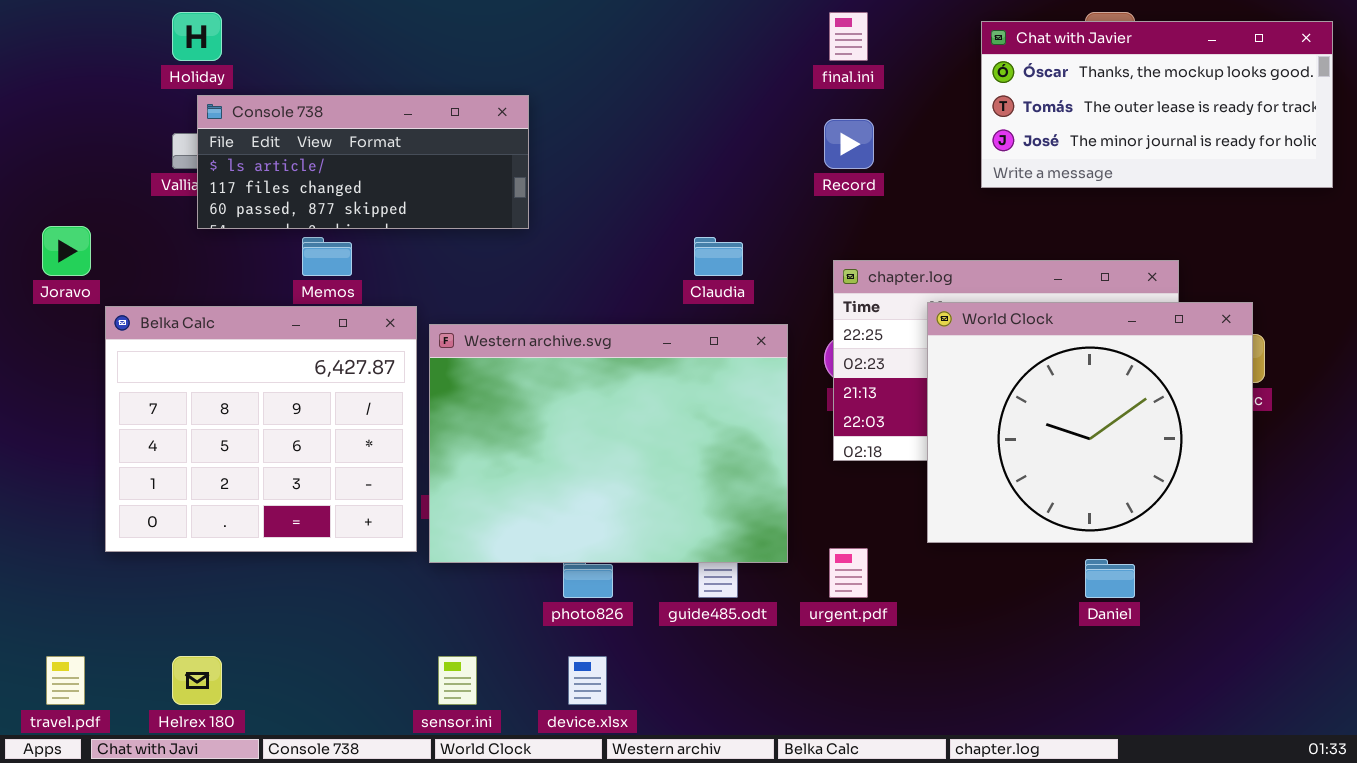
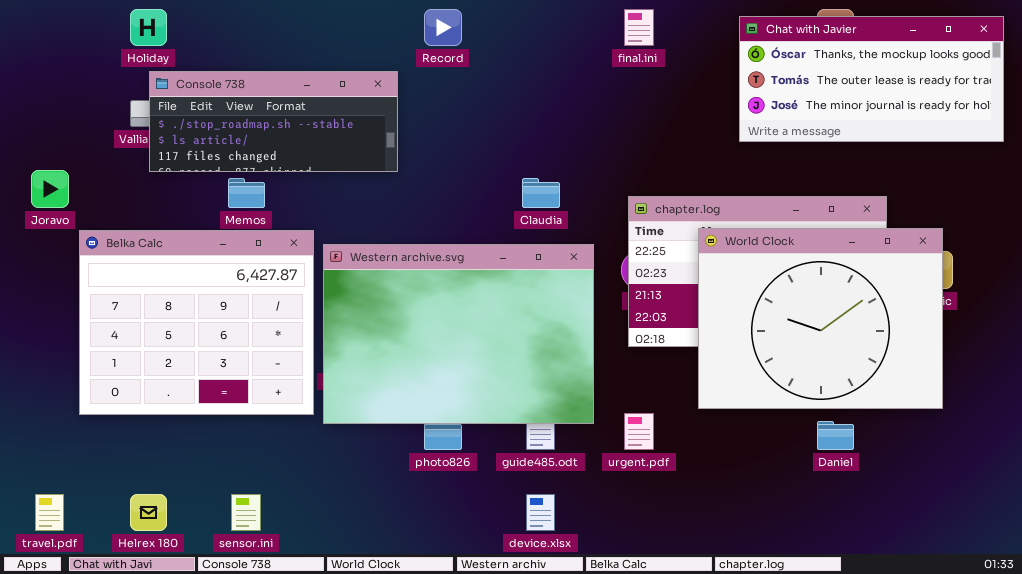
Console 738: [197,95,529,229] -> [149,71,398,172], scrolled up 1 row
Record: [824,119,874,169] -> [424,9,462,46], moved
sensor.ini: [438,656,477,705] -> [231,494,261,531], moved
device.xlsx: [568,656,607,705] -> [526,494,555,531], moved

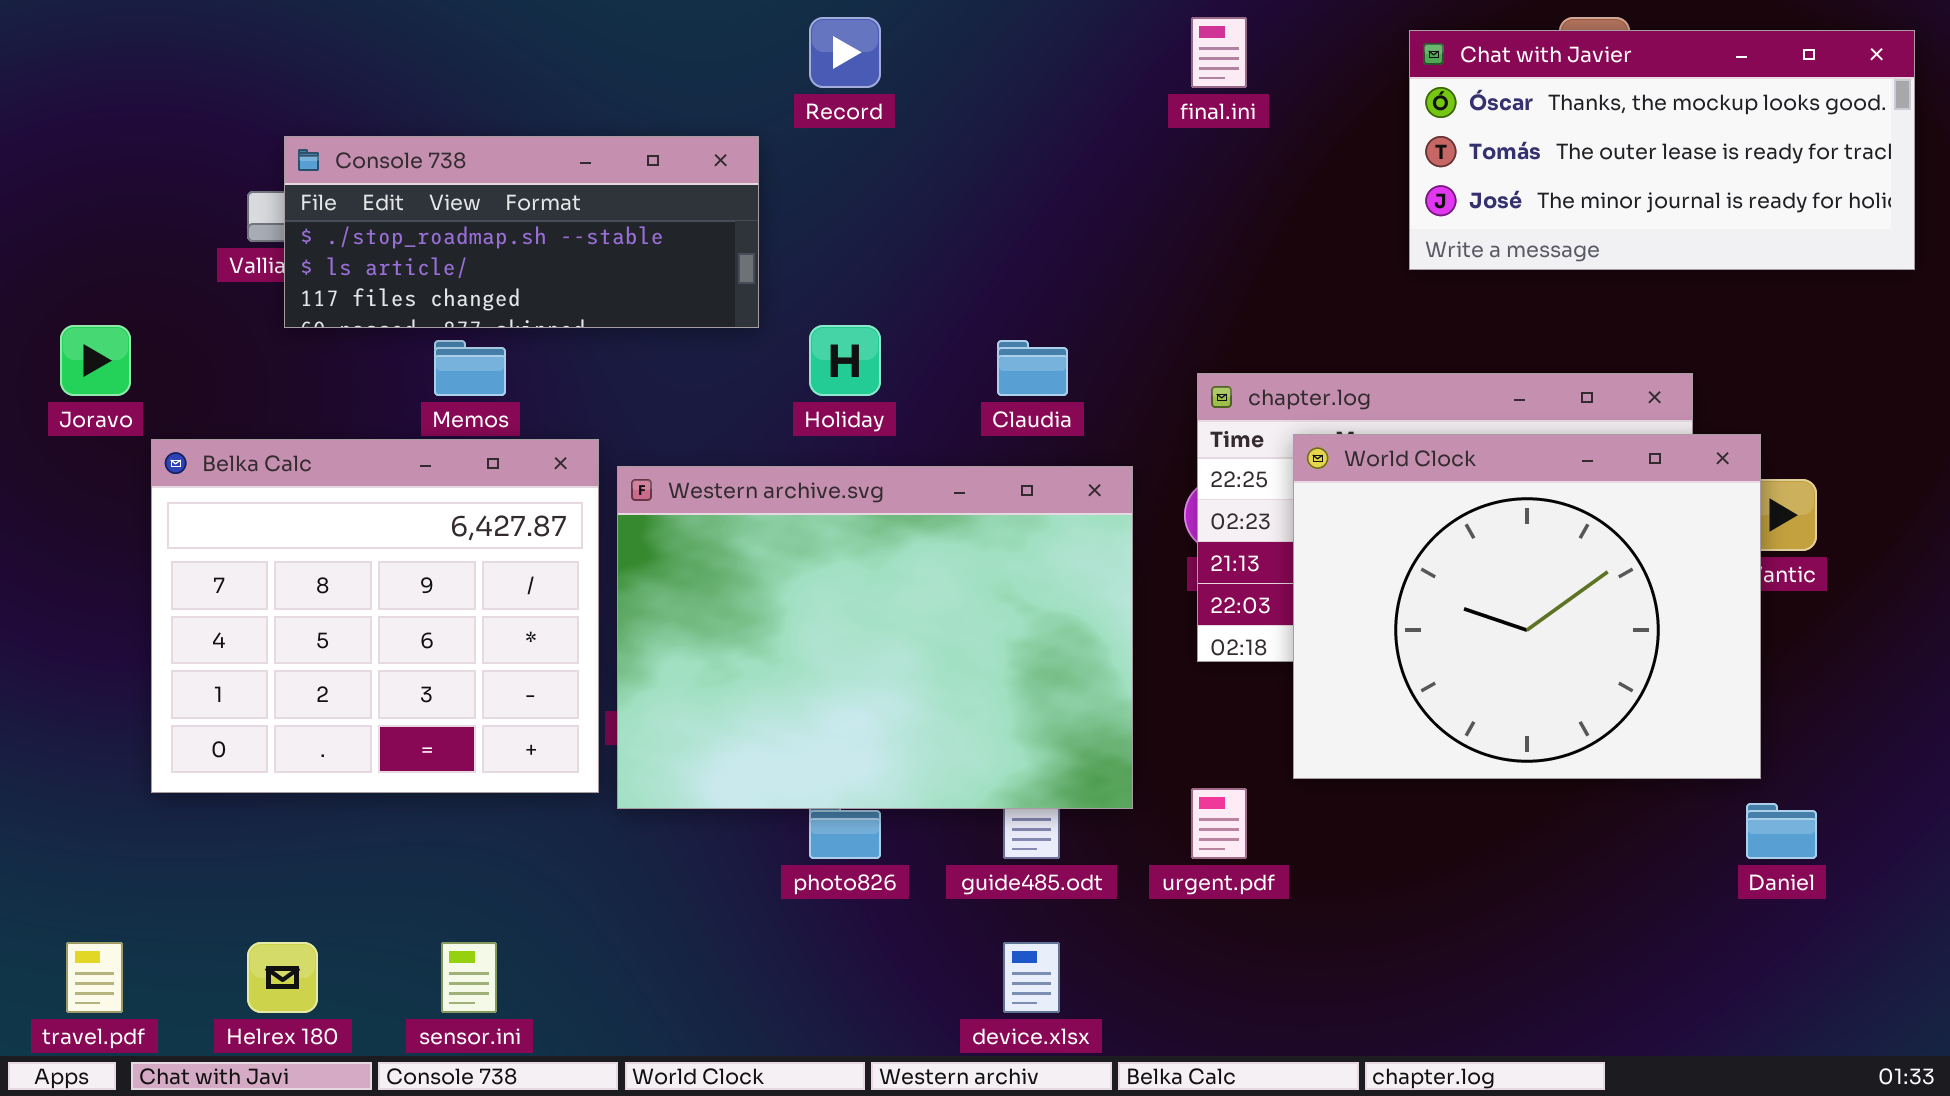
Holiday: [130,9,167,46] -> [809,325,881,396], moved
World Clock: [698,228,943,409] -> [1293,434,1761,779], moved
Daniel: [817,421,854,450] -> [1746,803,1817,859], moved

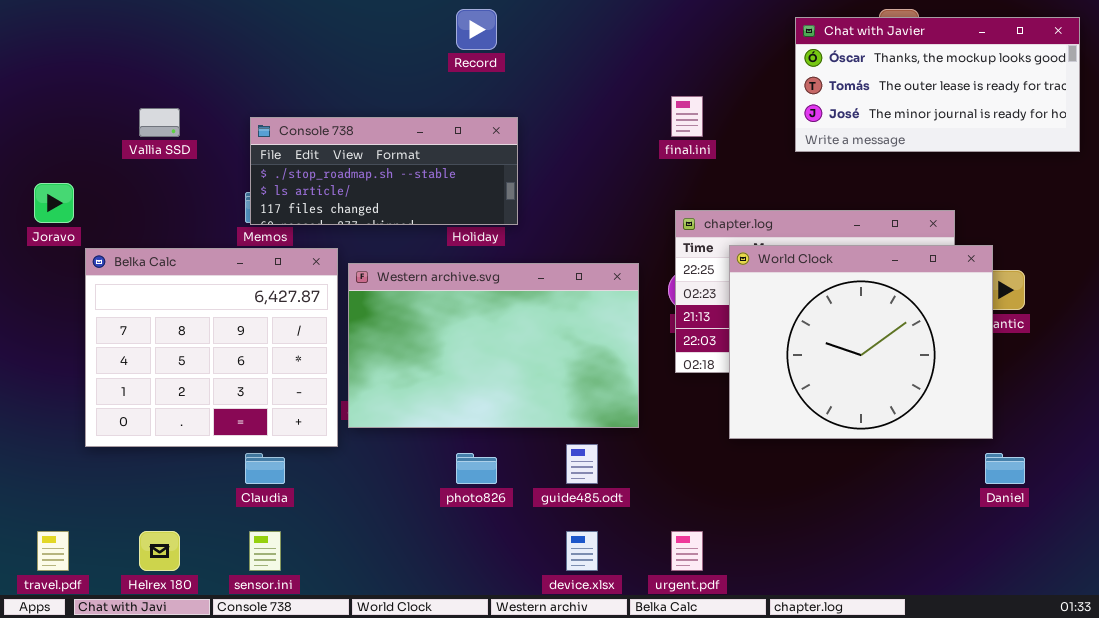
final.ini: [1191,17,1247,88] -> [671,96,703,137], moved
Console 738: [284,136,759,328] -> [250,117,518,225], moved
Claudia: [997,340,1068,396] -> [245,453,285,484], moved
Western archive.svg: [617,466,1133,809] -> [348,263,639,428], resized
urgent.pdf: [1191,788,1247,859] -> [671,531,703,571], moved

